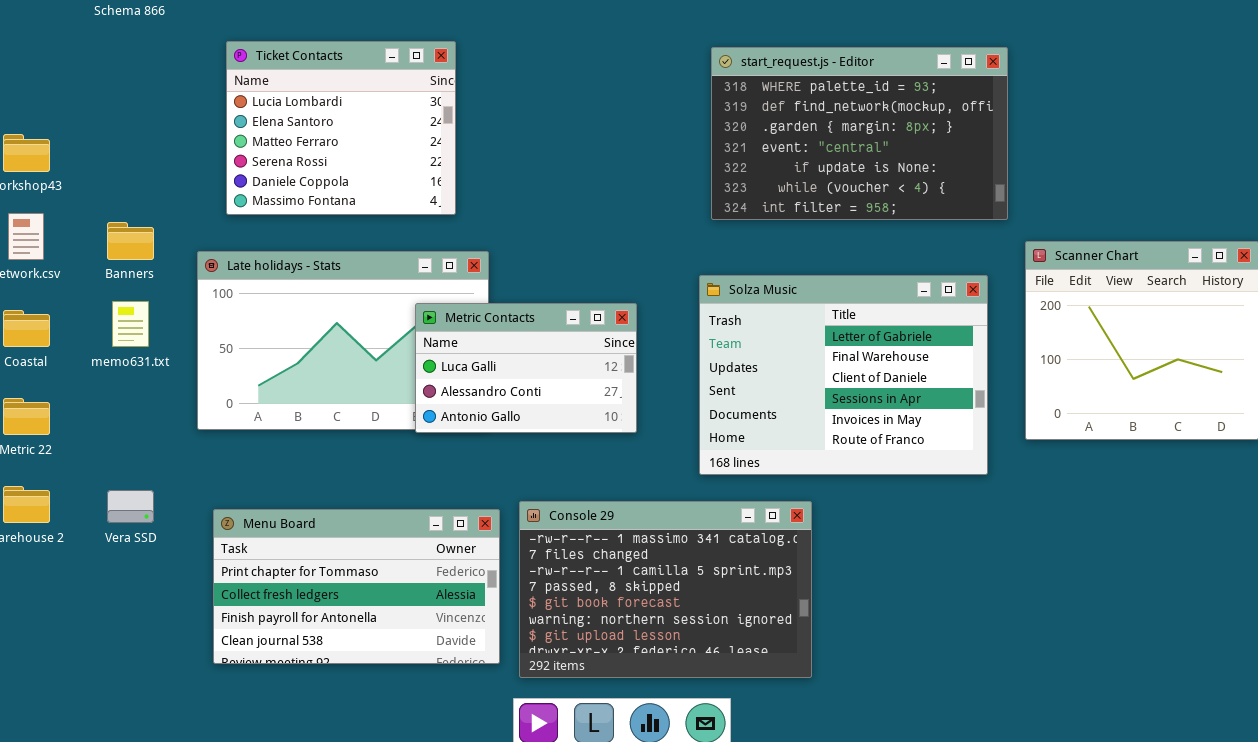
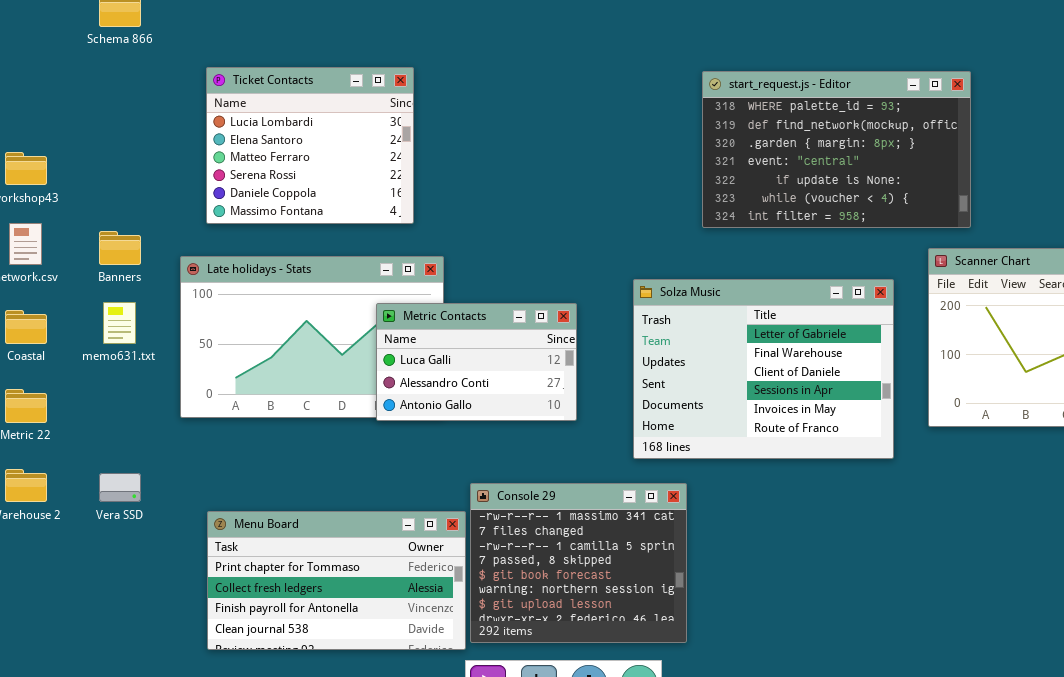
start_request.js - Editor: [711,47,1008,220] -> [702,71,971,228], moved
Console 29: [519,501,812,678] -> [470,483,687,643], resized
Menu Board: [213,509,500,664] -> [207,511,466,650], moved

